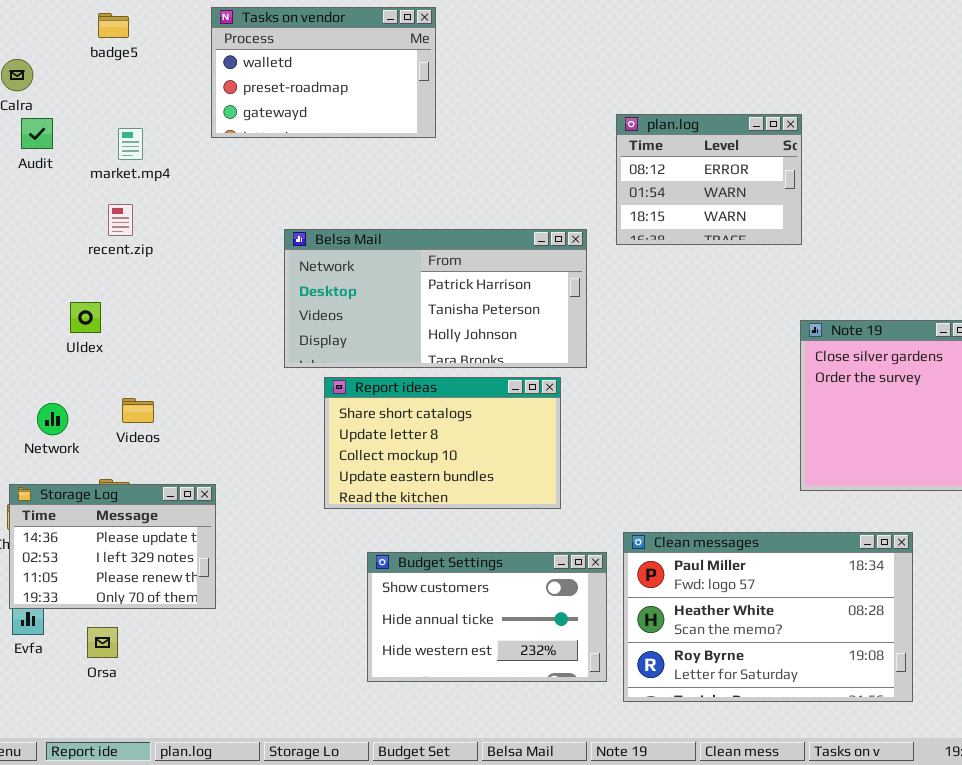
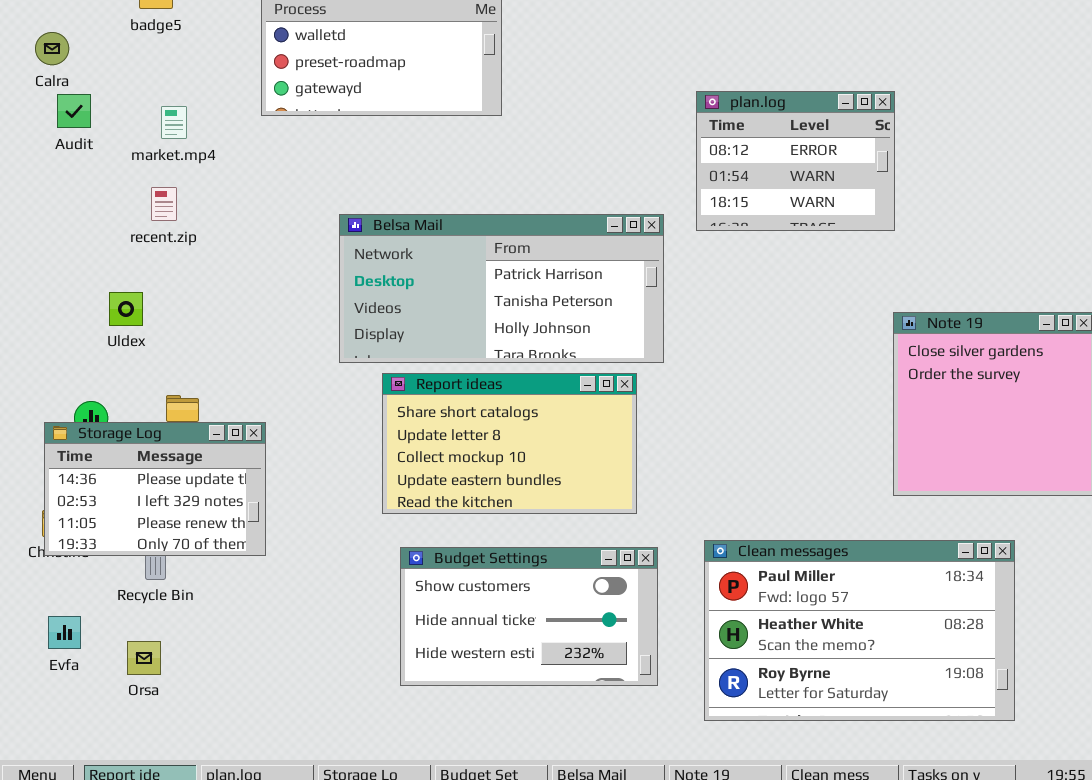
Storage Log: [9,484,216,609] -> [44,422,266,556], moved
Budget Settings: [367,552,607,682] -> [400,547,658,686], moved

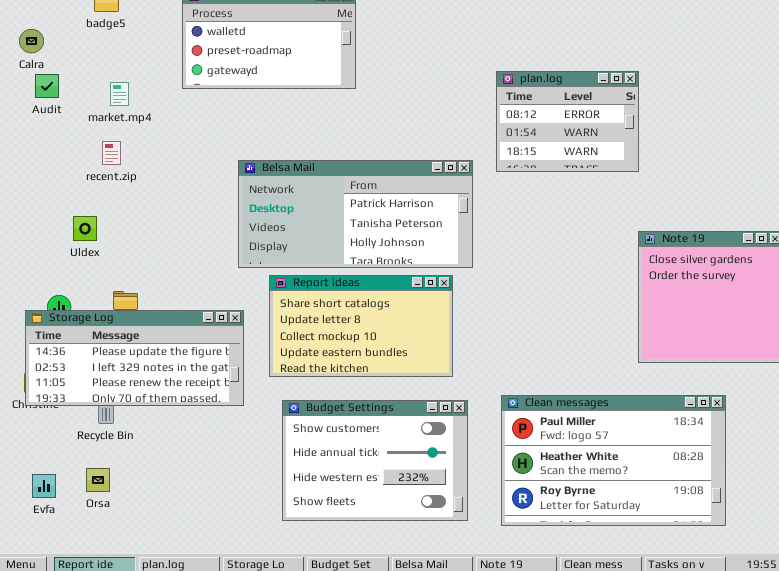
Storage Log: [44,422,266,556] -> [25,310,244,406], resized
Budget Settings: [400,547,658,686] -> [282,400,468,521], resized
Evfa: [48,616,81,649] -> [32,474,56,498], moved

